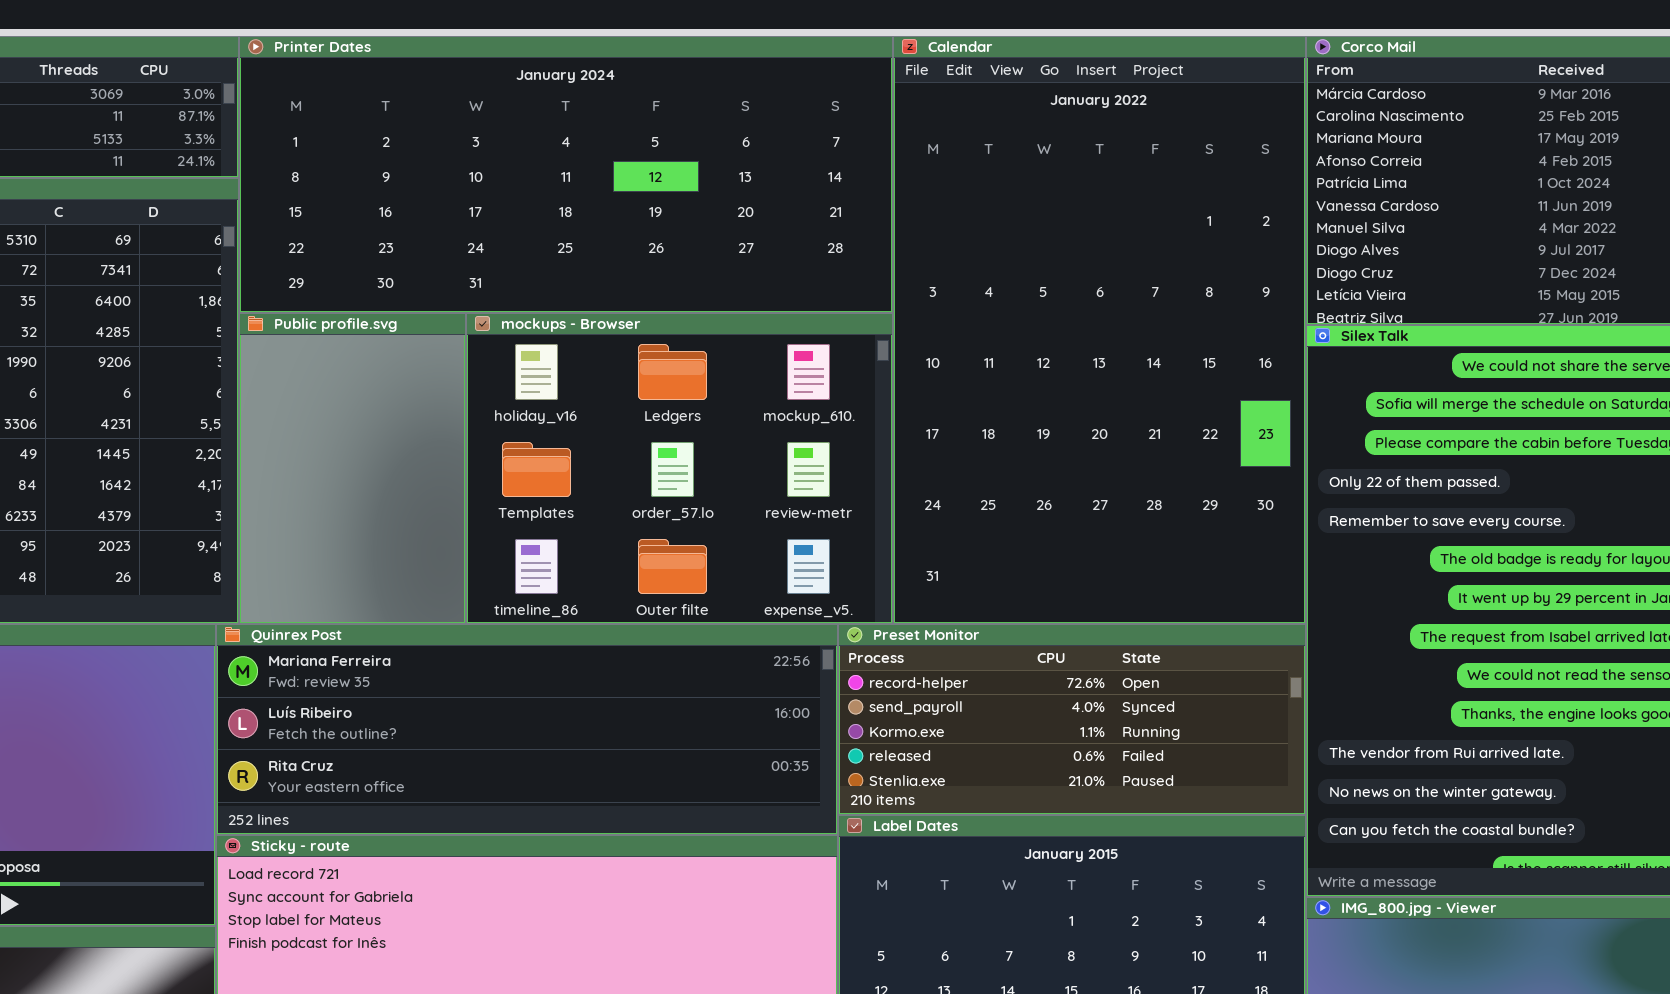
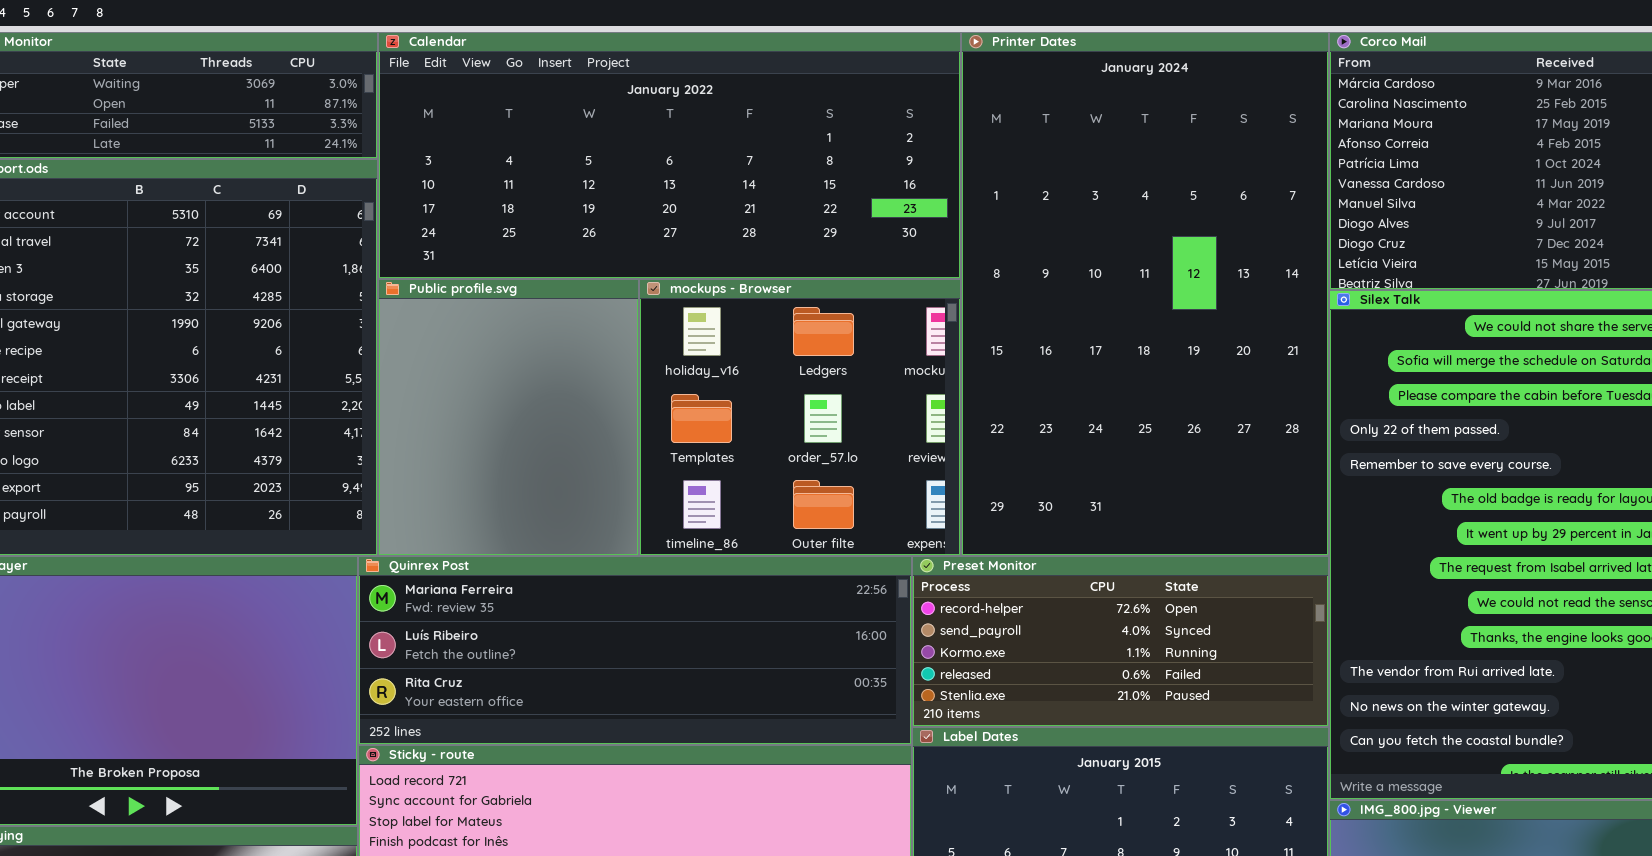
Printer Dates: [239,36,893,313] -> [961,32,1329,556], moved, resized
Calendar: [893,36,1306,624] -> [378,32,961,279], moved, resized
Public profile.svg: [239,313,466,624] -> [378,279,639,556], resized
mockups - Browser: [466,313,893,624] -> [639,279,961,556], resized

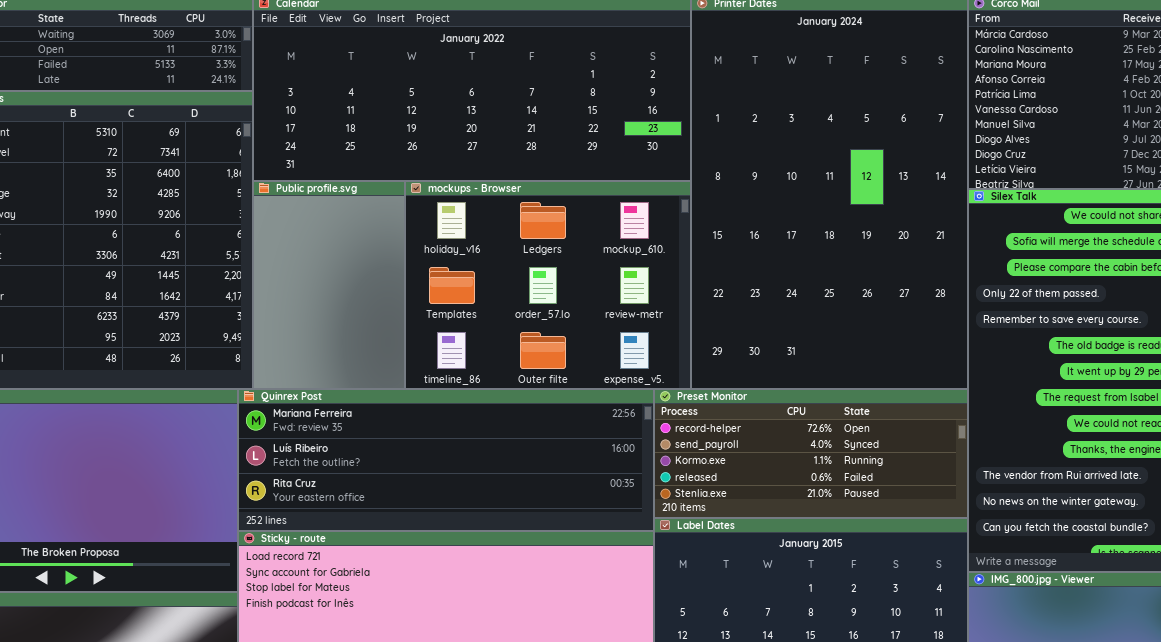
Public profile.svg: [378,279,639,556] -> [253,181,405,389], resized
mockups - Browser: [639,279,961,556] -> [405,181,691,389], resized

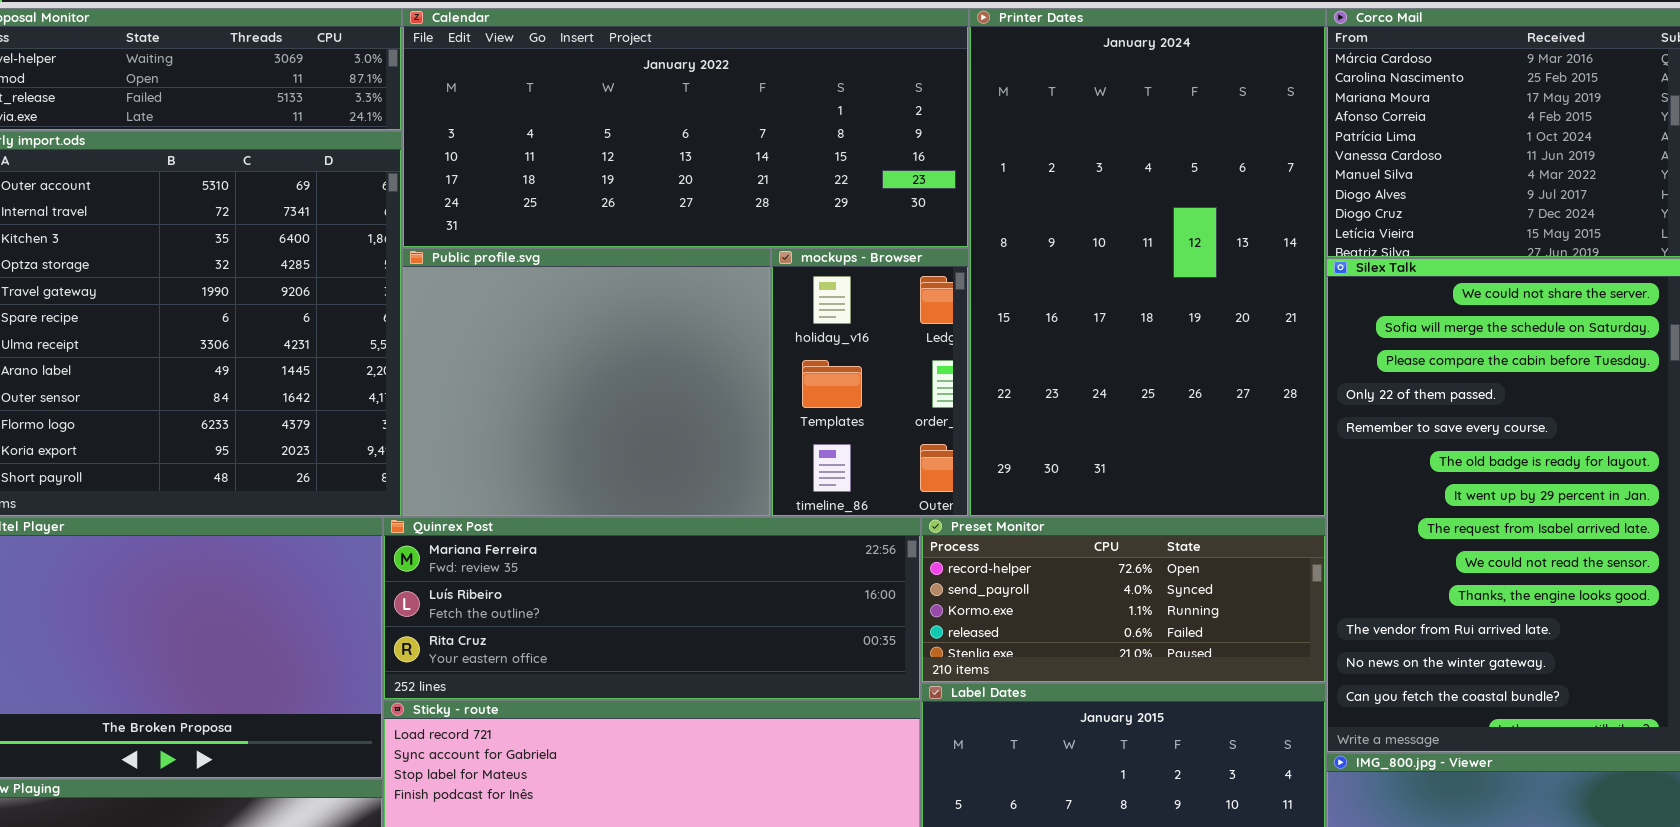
Public profile.svg: [253,181,405,389] -> [402,248,771,517], resized
mockups - Browser: [405,181,691,389] -> [771,248,969,517], resized

